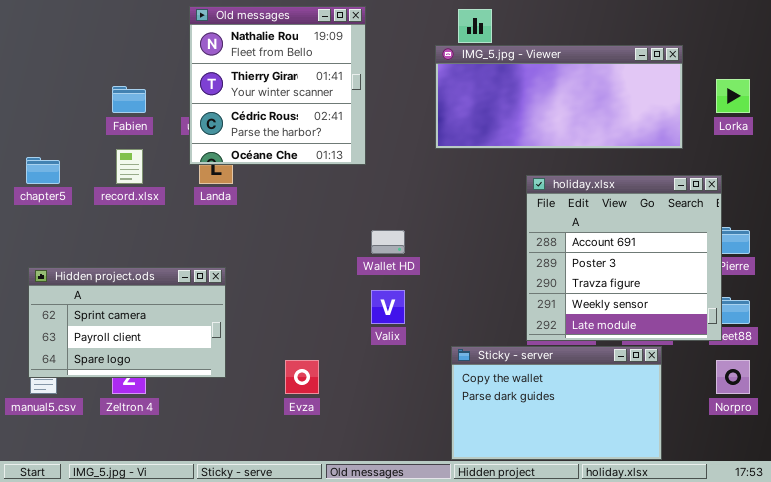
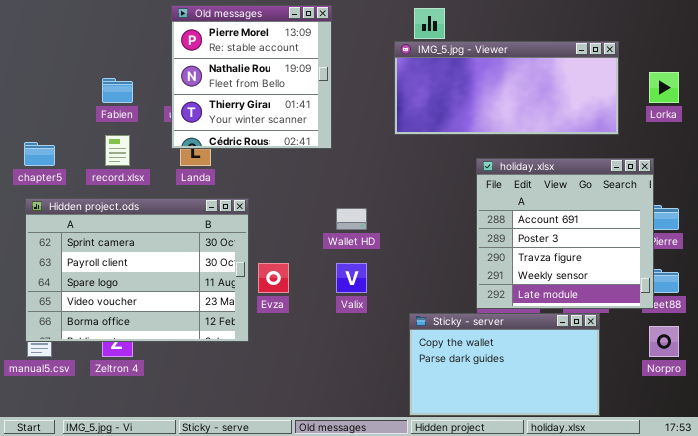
Old messages: [189,6,366,165] -> [171,5,332,149], scrolled up 1 row
Hidden project.ods: [28,267,226,378] -> [25,198,249,342], resized
Evza: [285,360,319,394] -> [258,263,289,293], moved

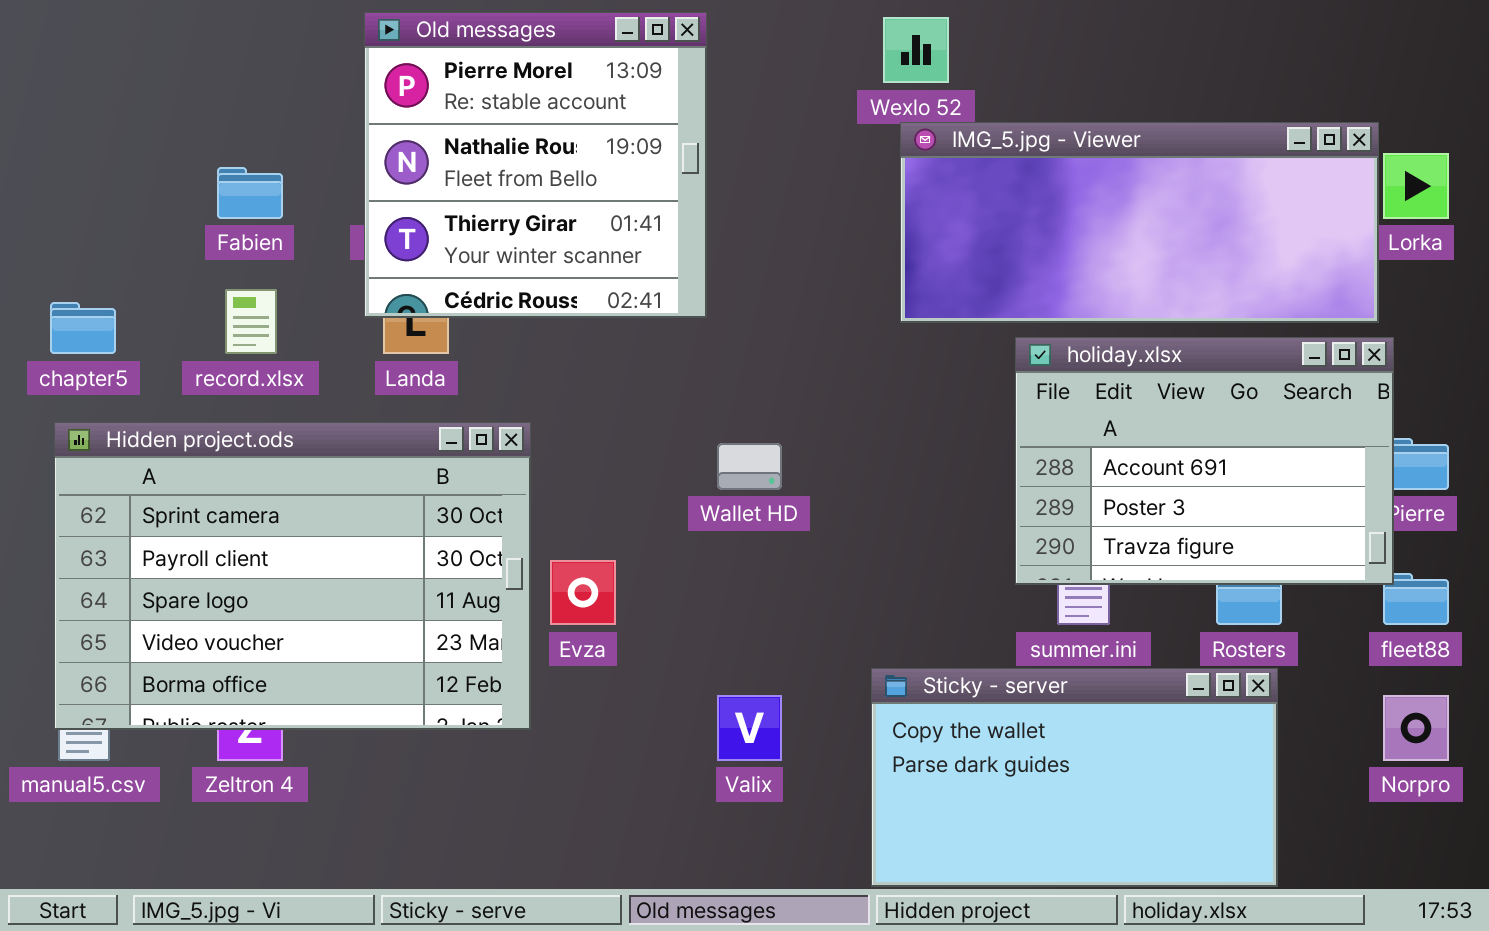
IMG_5.jpg - Viewer: [394,41,619,135] -> [900,122,1379,323], moved
holiday.xlsx: [476,158,654,309] -> [1015,337,1394,585], resized
Valix: [336,263,367,293] -> [717,695,782,761], moved

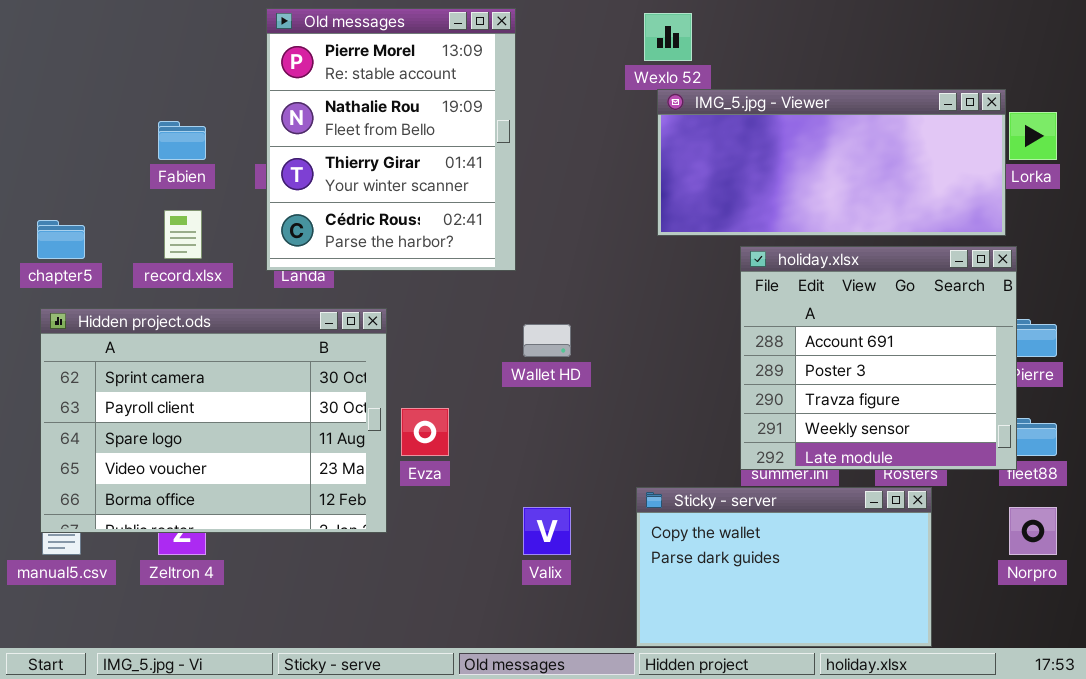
Old messages: [364,12,707,318] -> [266,8,516,271], resized
holiday.xlsx: [1015,337,1394,585] -> [740,246,1017,470], resized

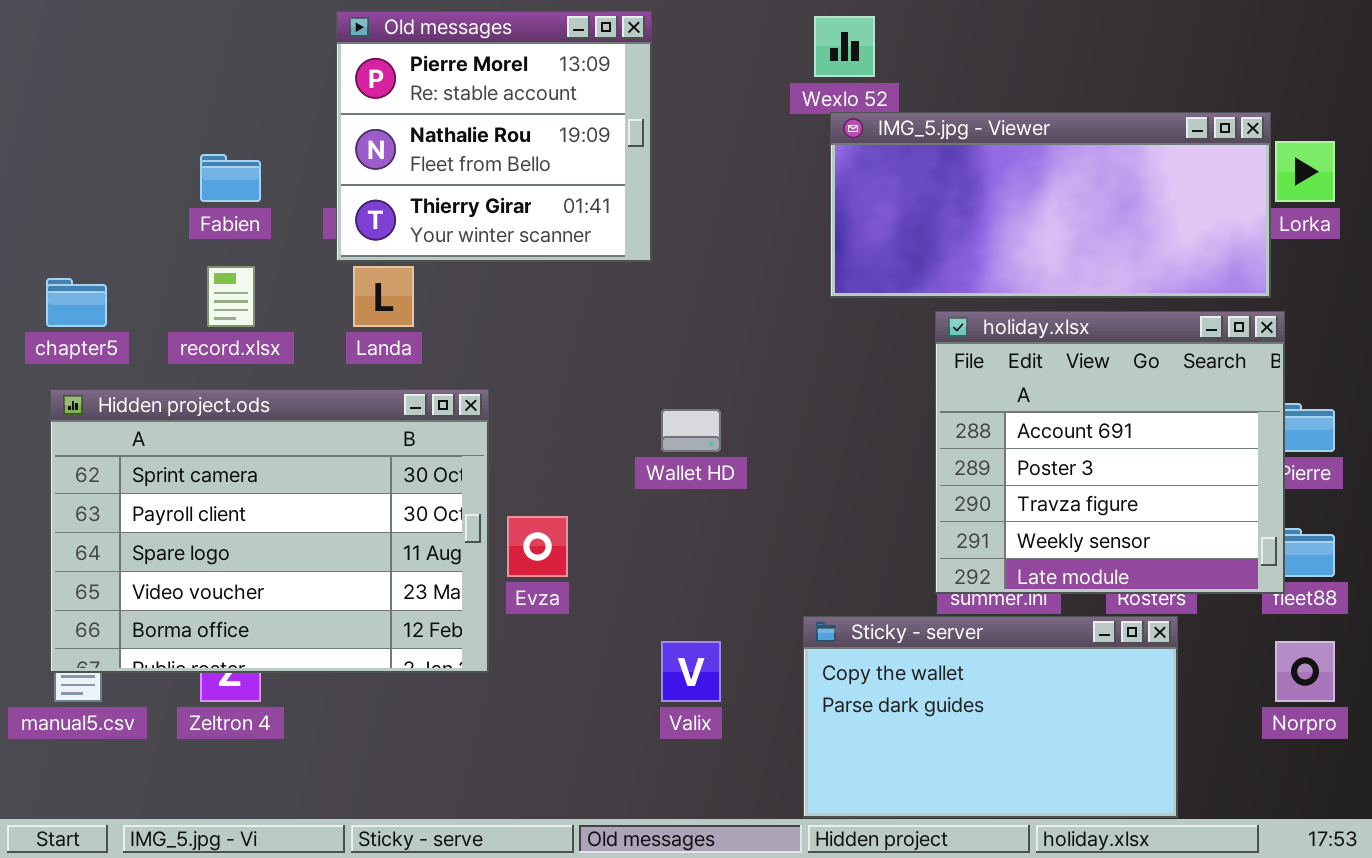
Old messages: [266,8,516,271] -> [336,11,652,262], resized

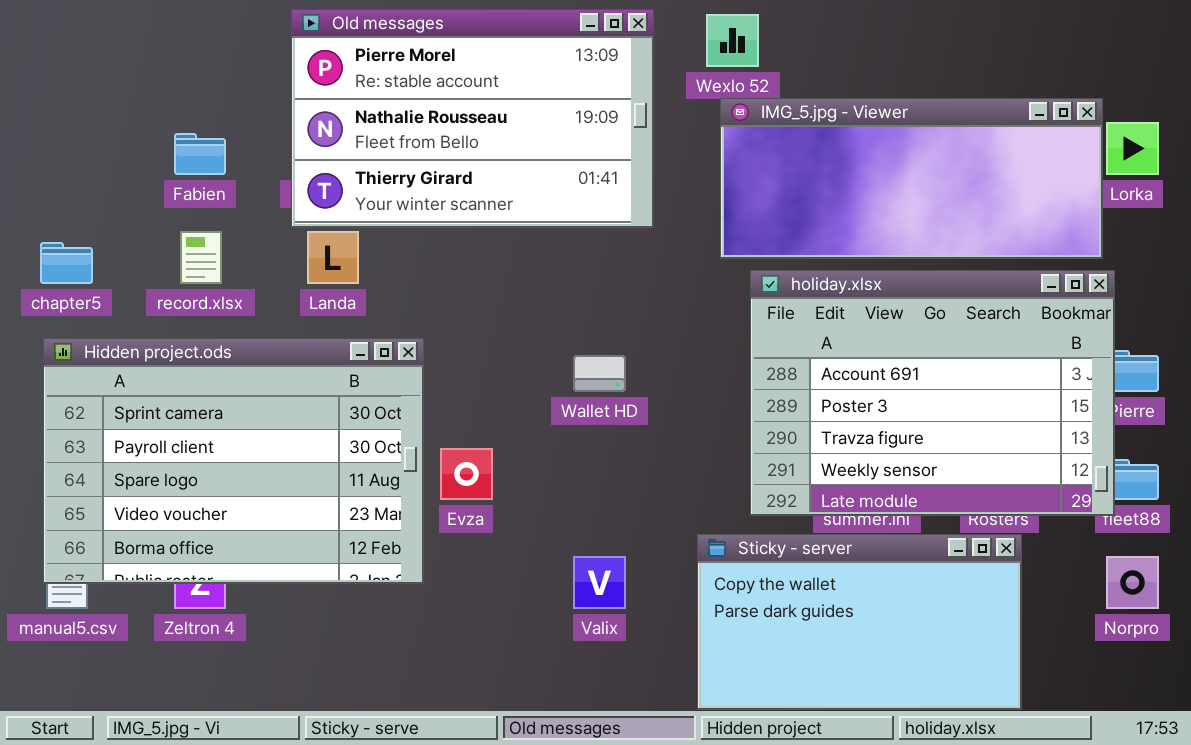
Old messages: [336,11,652,262] -> [291,9,654,228], resized
holiday.xlsx: [935,311,1285,594] -> [750,270,1115,516], resized

